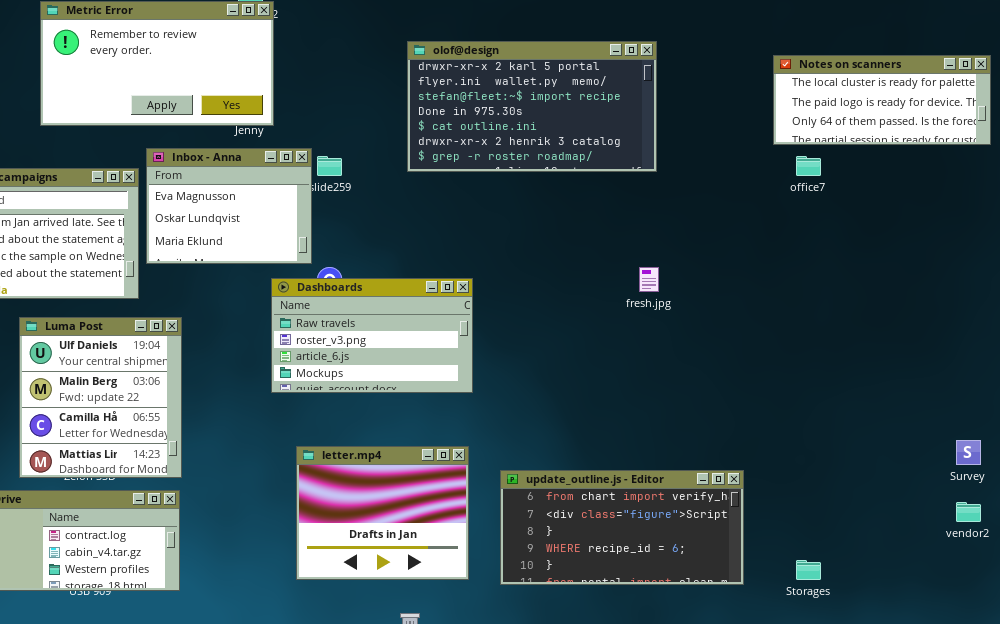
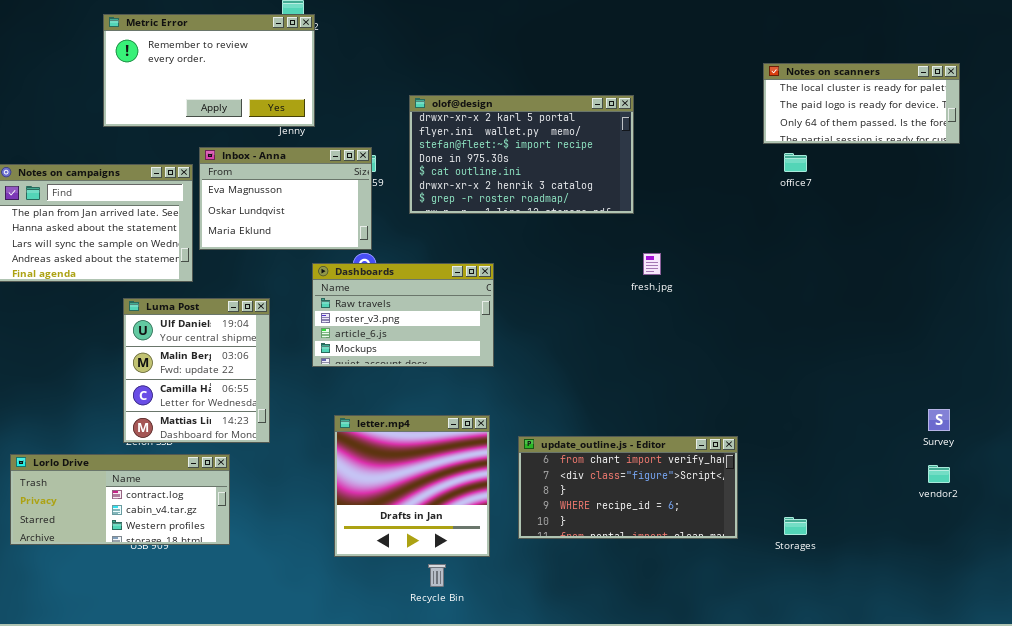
olof@design: [407,41,657,172] -> [409,95,634,214], moved
Inbox - Anna: [146,148,312,264] -> [199,147,372,250], resized
Luma Post: [19,317,182,478] -> [123,298,270,443], moved
letter.mp4: [296,446,469,580] -> [334,415,490,557], resized

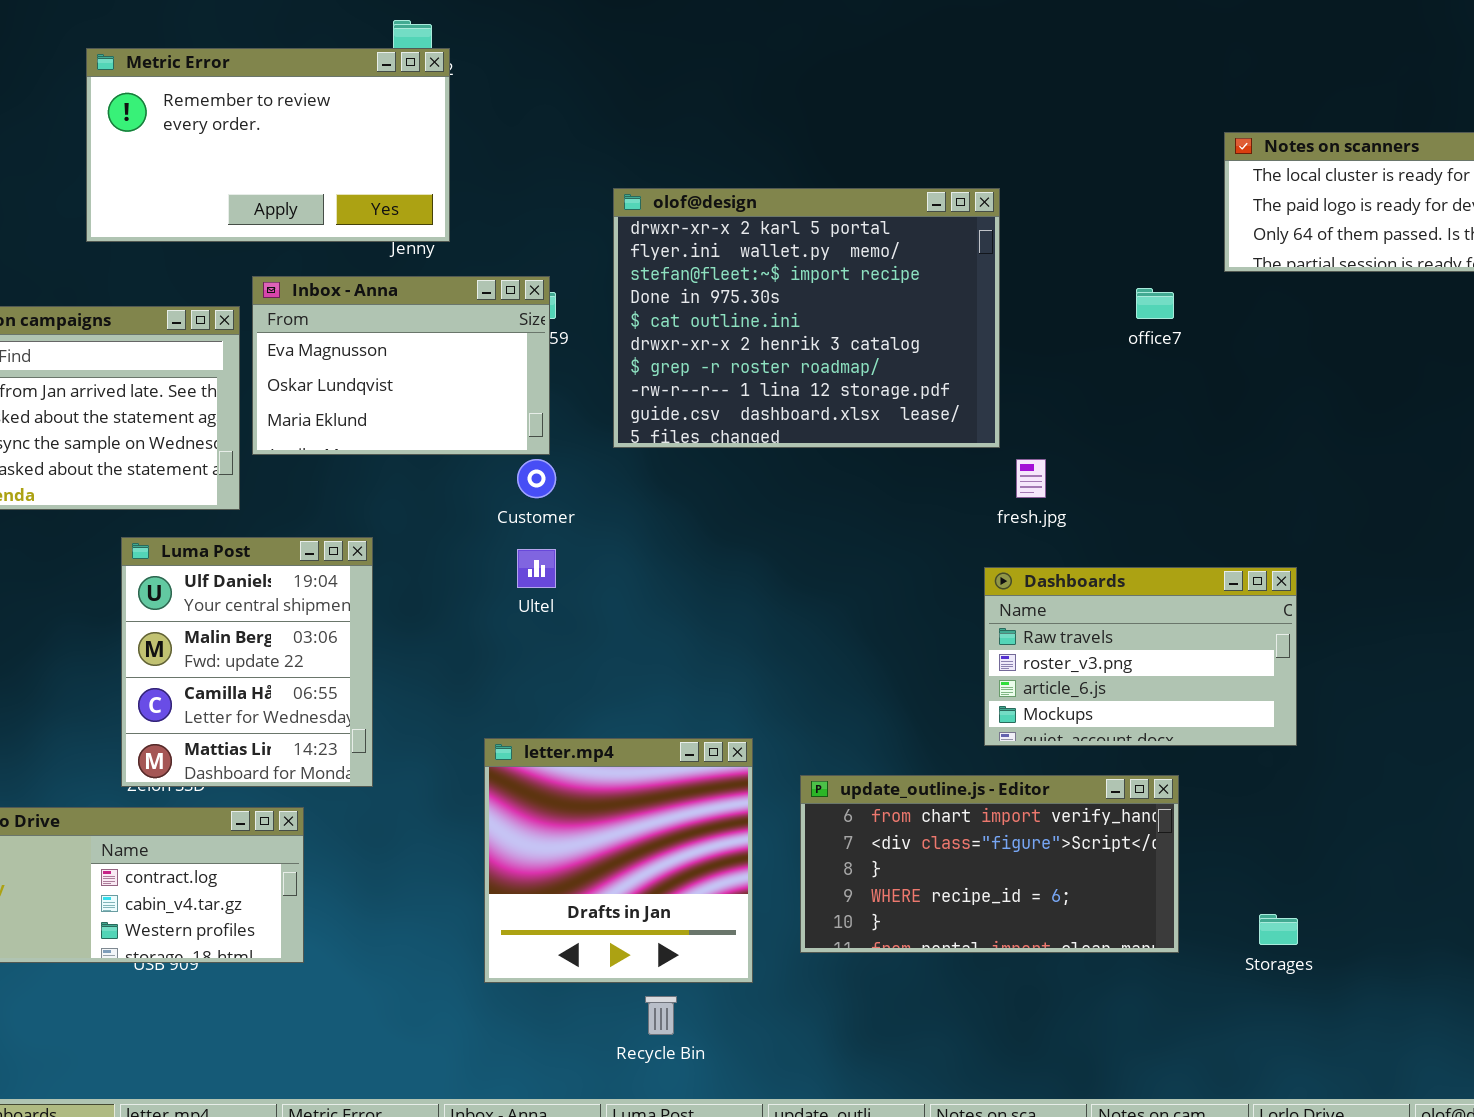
olof@design: [409,95,634,214] -> [613,188,1000,448], resized
office7: [784,153,807,172] -> [1136,288,1174,319], moved
Dashboards: [312,263,494,367] -> [984,567,1297,746], moved

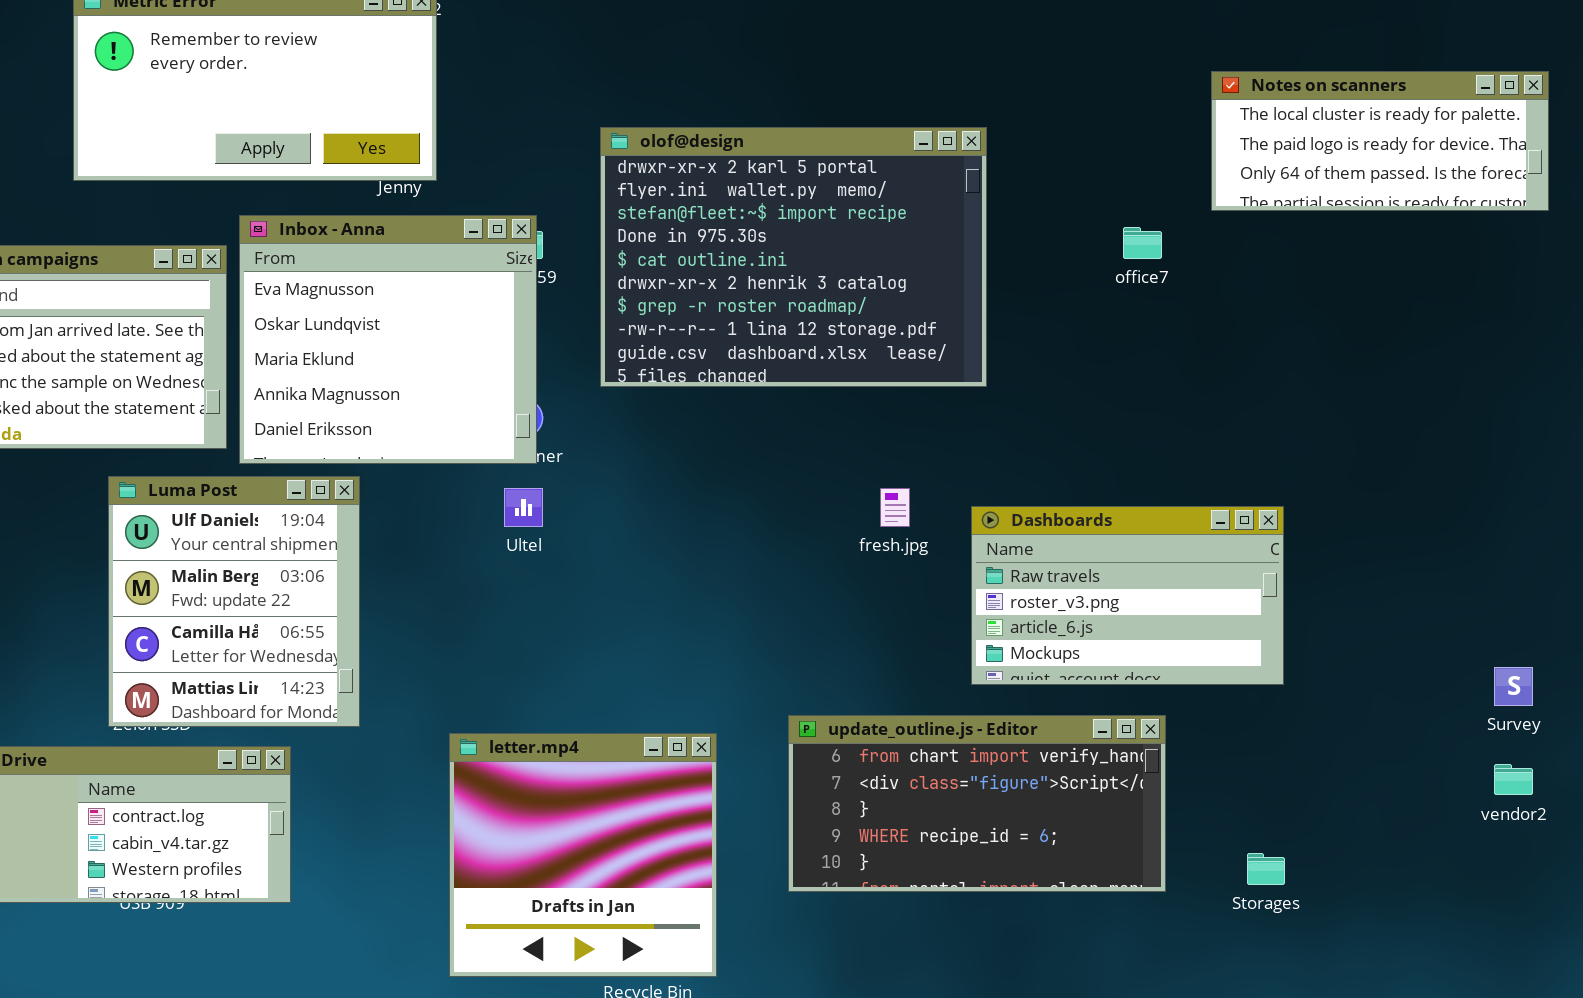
Inbox - Anna: [252,276,550,455] -> [239,215,537,464], resized
fresh.jpg: [1016,459,1046,498] -> [880,488,910,527], moved
letter.mp4: [484,738,753,983] -> [449,733,717,977], moved

